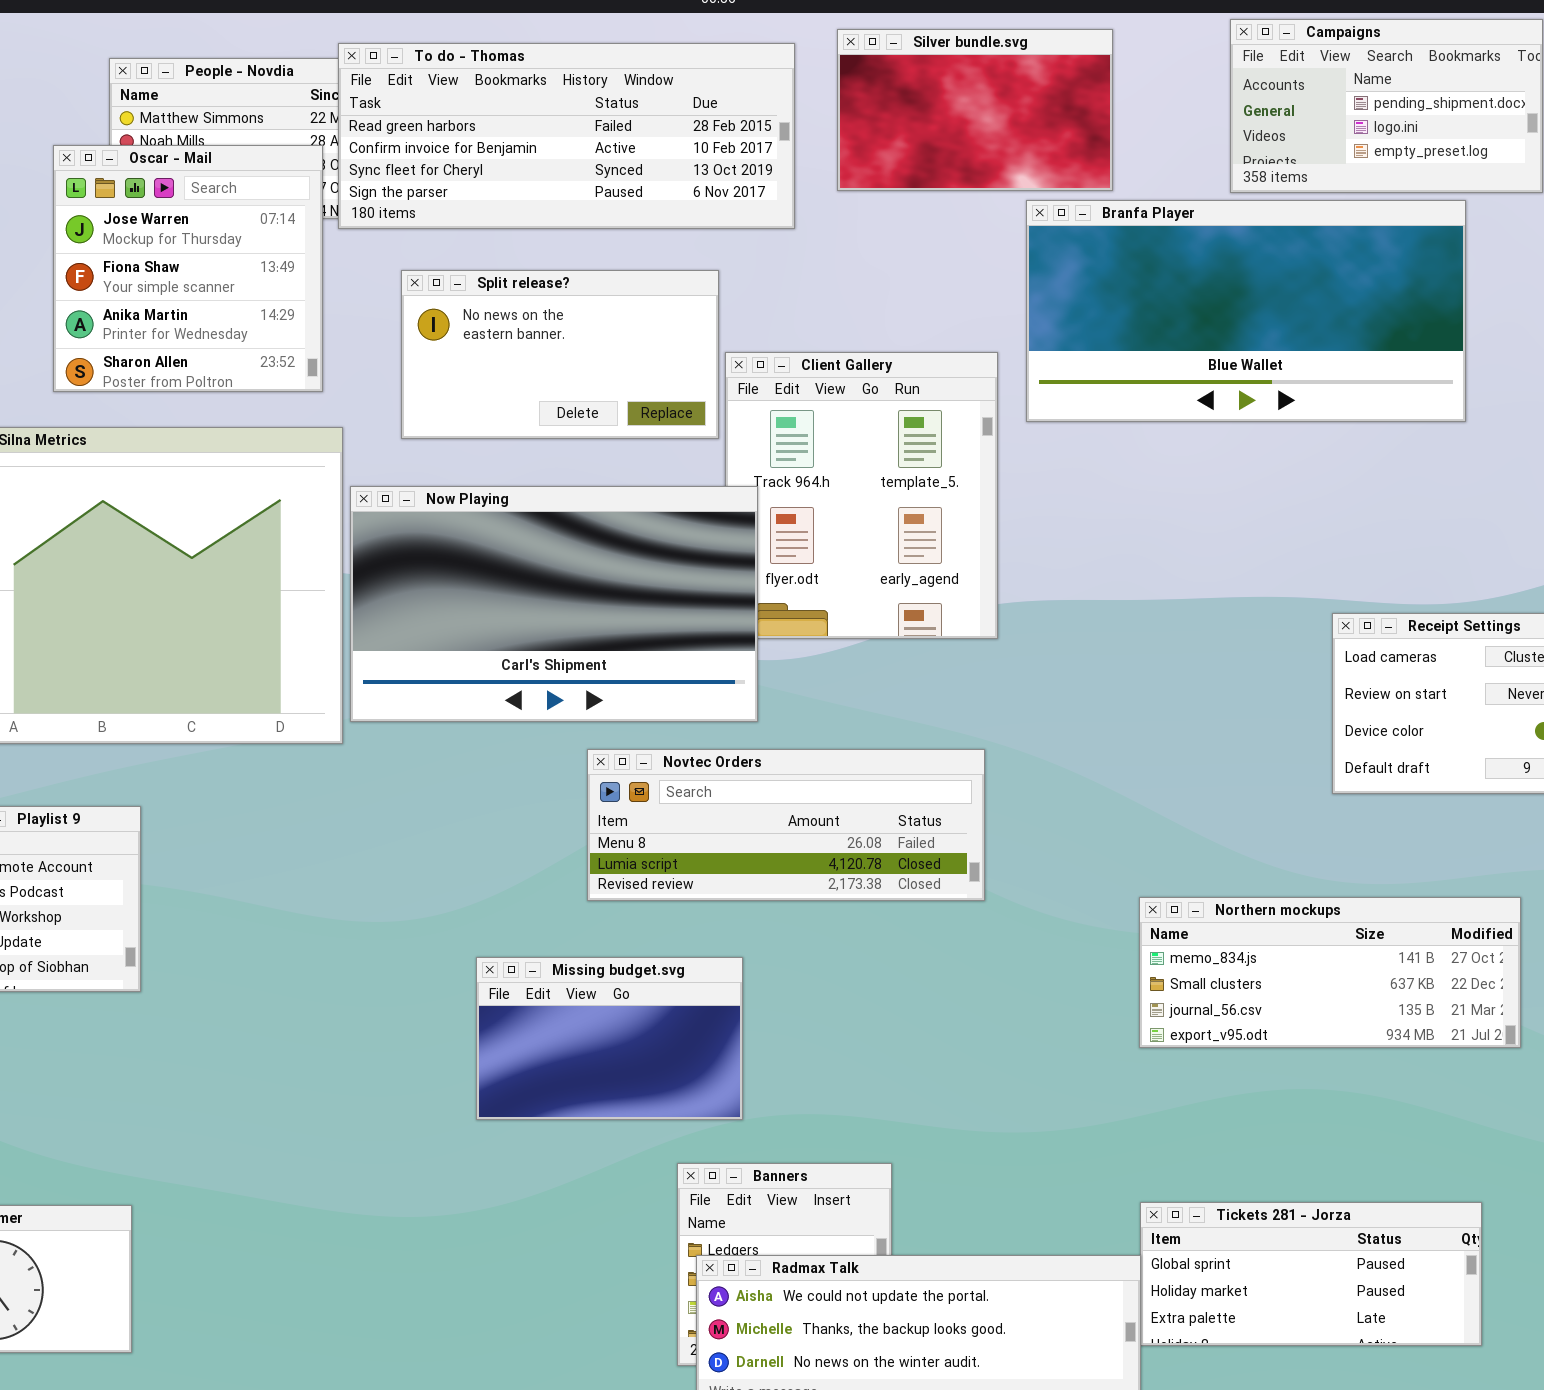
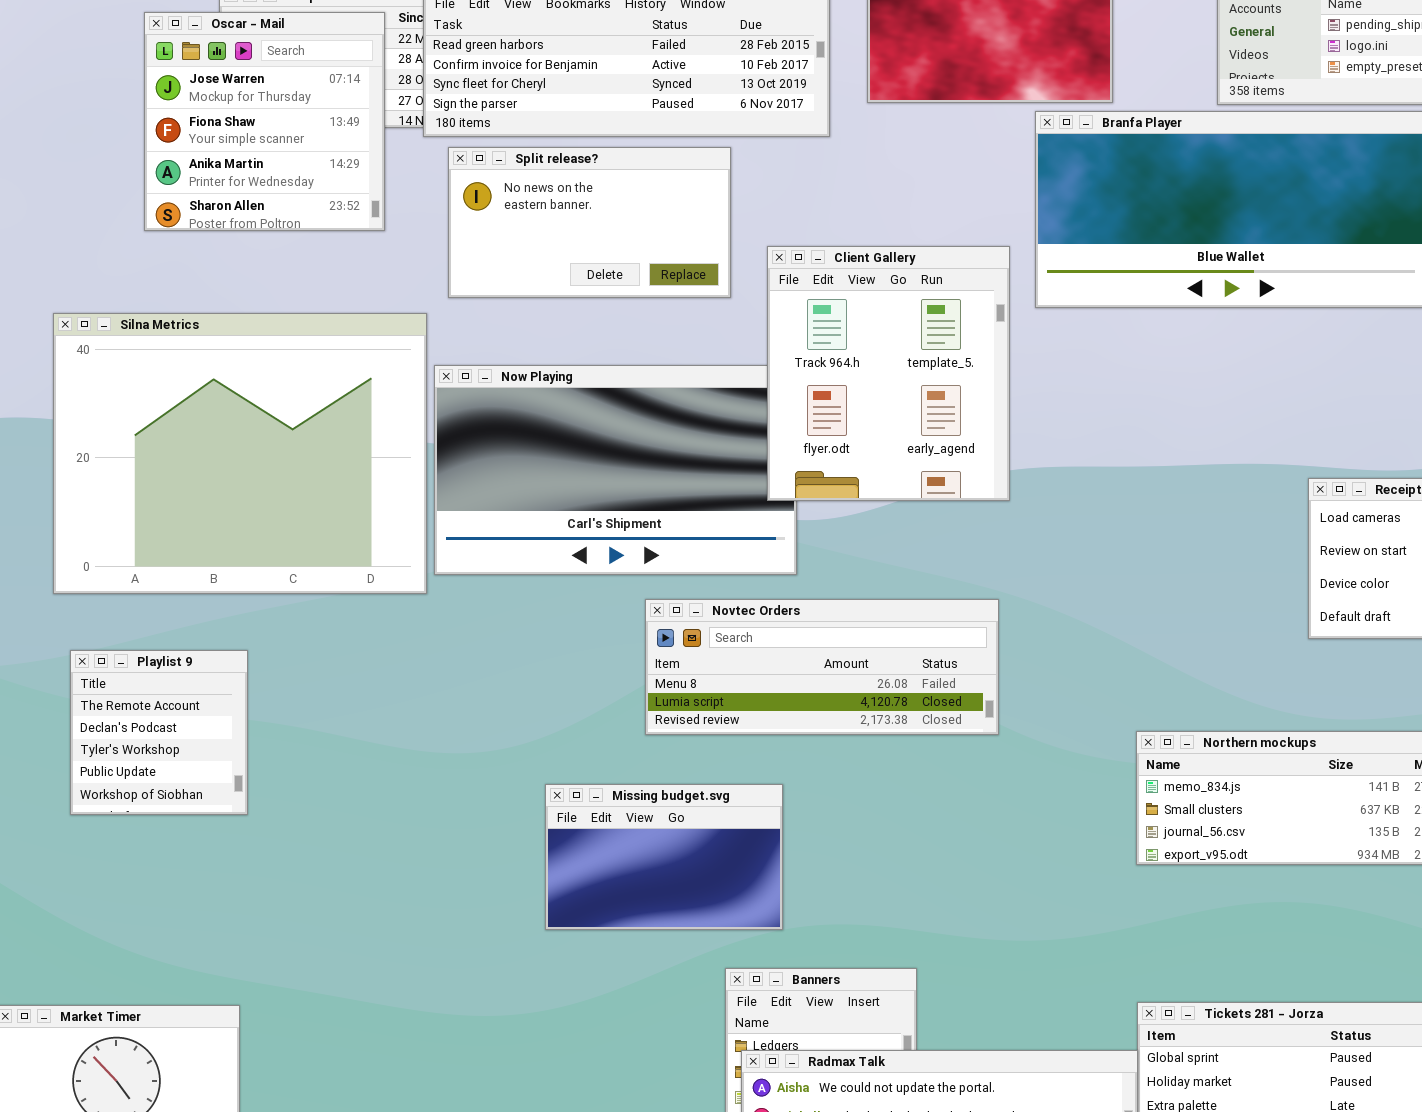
Oscar - Mail: [53,145,323,392] -> [144,12,385,231], moved
Split release?: [401,270,719,439] -> [448,147,731,298], moved
Client Gallery: [725,352,998,639] -> [767,246,1010,501], raised

